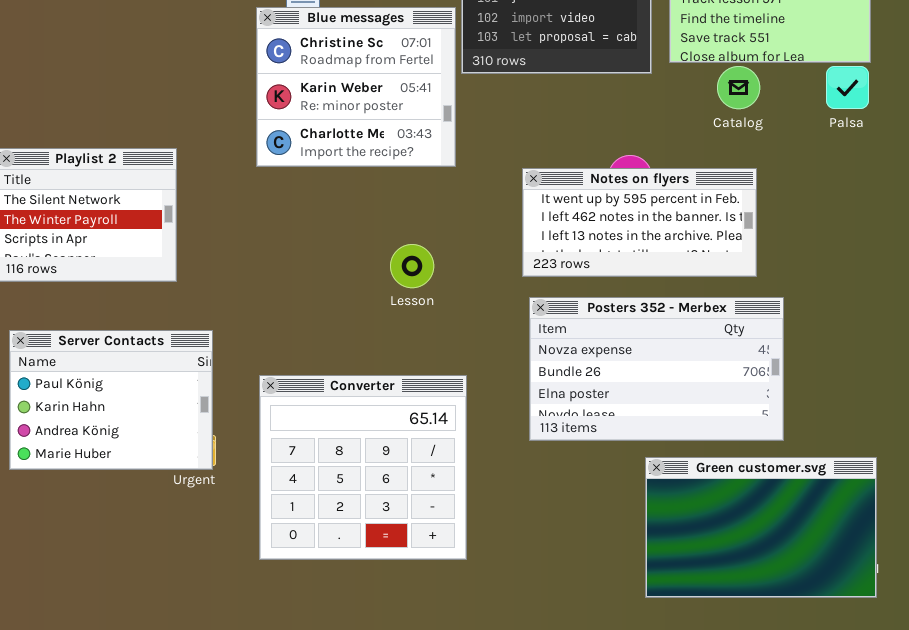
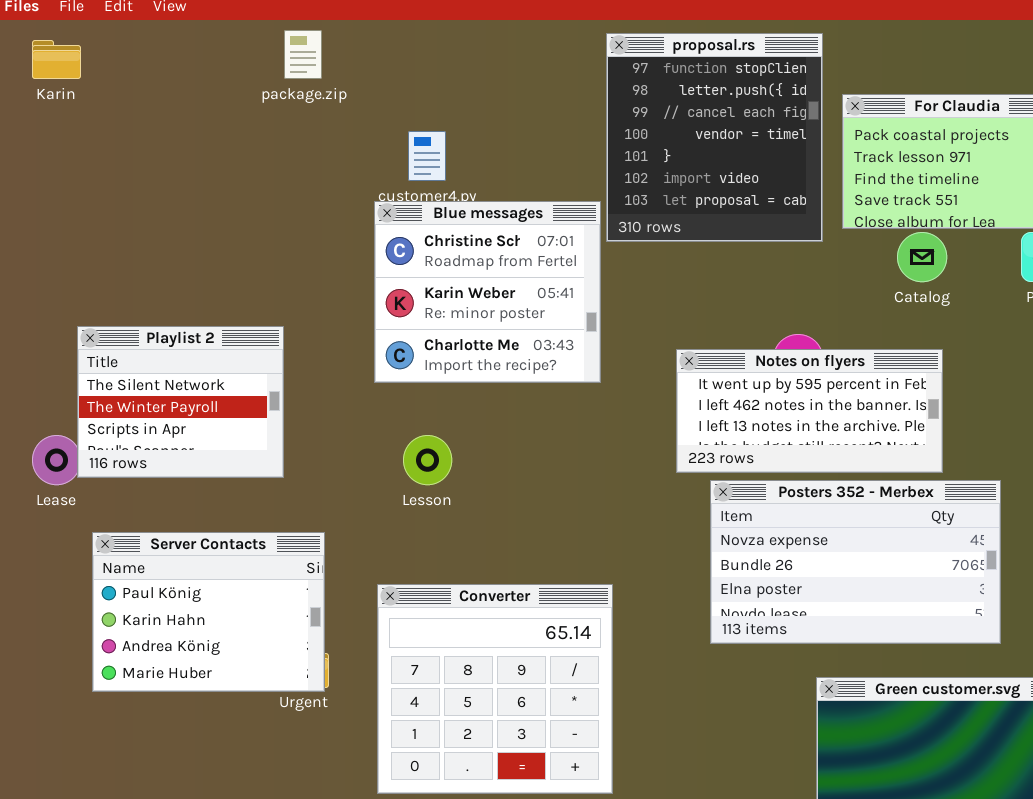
Blue messages: [256,7,456,167] -> [374,201,601,383], moved
Lesson: [390,244,434,288] -> [403,435,452,485], moved
Posters 352 - Merbex: [529,297,784,441] -> [710,480,1001,644], moved

